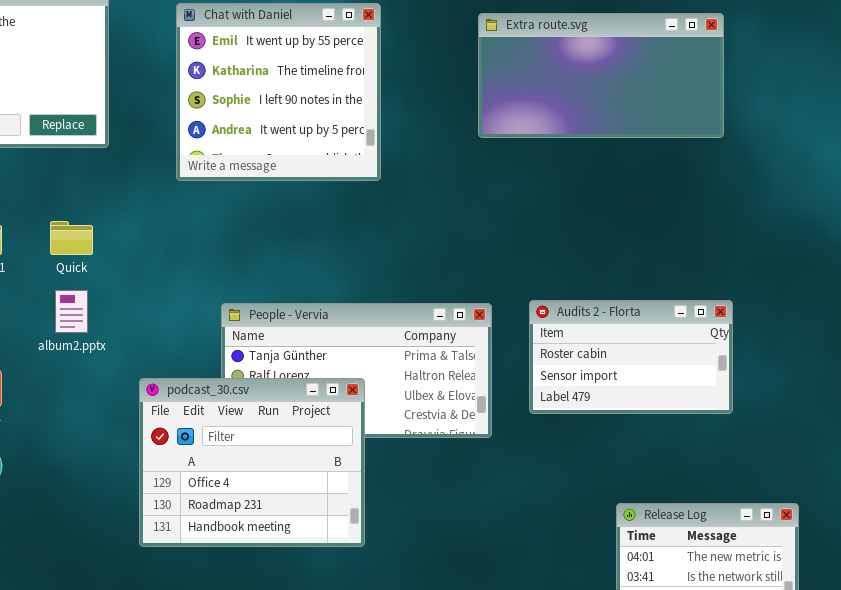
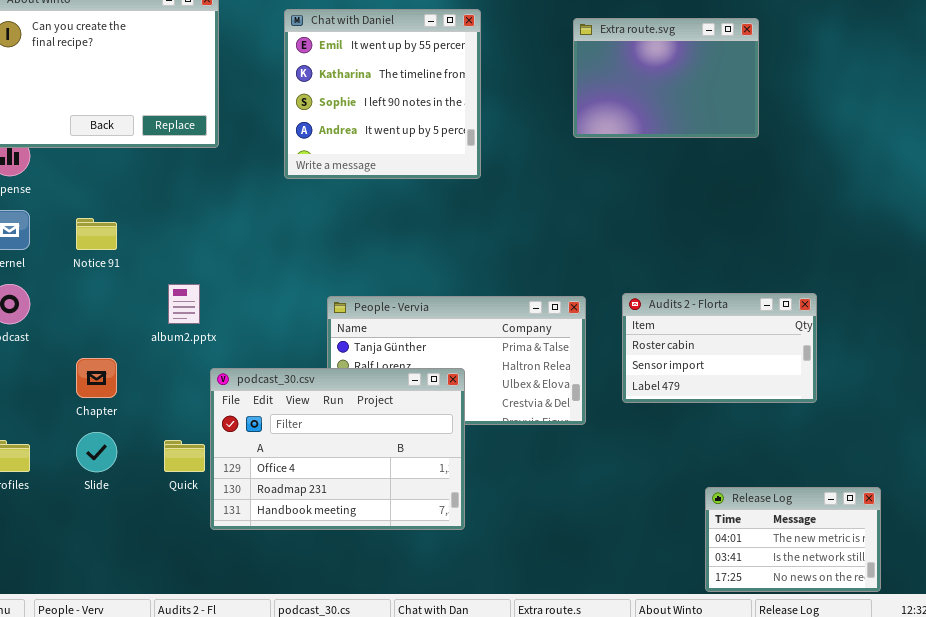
Extra route.svg: [478,13,724,138] -> [573,18,759,138], resized
Quick: [50,221,93,255] -> [164,440,205,472], moved
podcast_30.csv: [139,378,365,547] -> [210,368,465,530], resized

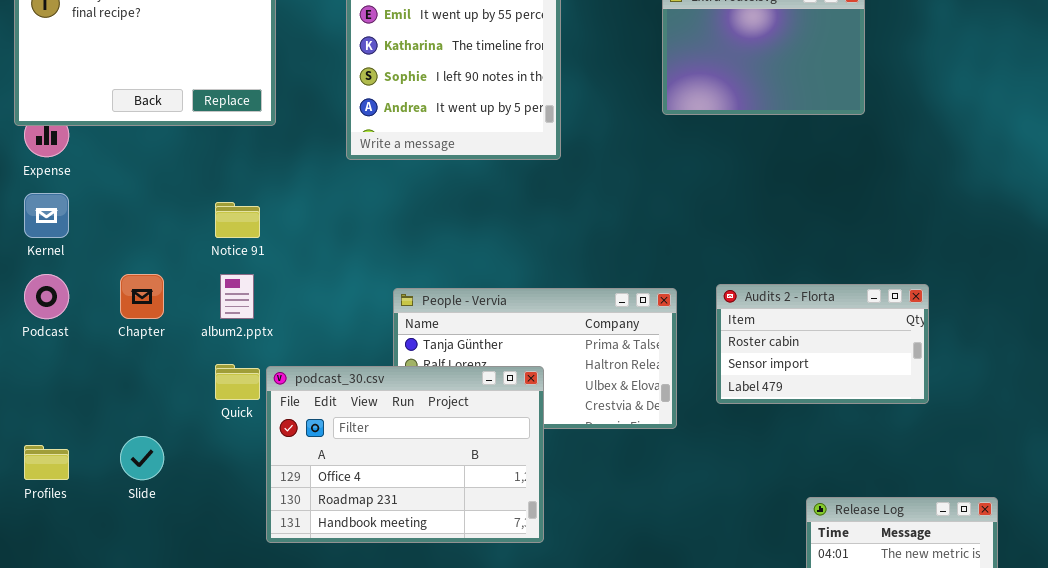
Notice 91: [76,218,117,250] -> [215,202,260,238], moved
Chapter: [76,358,117,398] -> [120,274,164,319], moved
Quick: [164,440,205,472] -> [215,364,260,400], moved

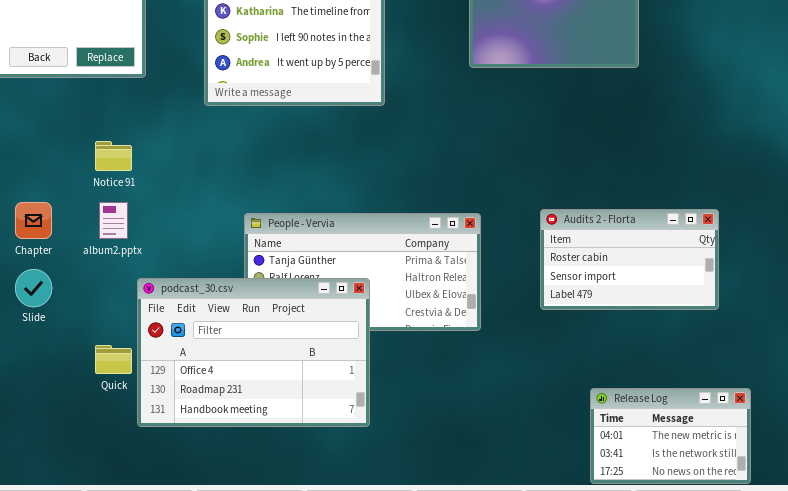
Audits 2 - Florta: [716,284,929,404] -> [540,209,719,310], moved
Quick: [215,364,260,400] -> [95,345,132,374], moved
Slide: [120,436,164,480] -> [15,269,52,307], moved

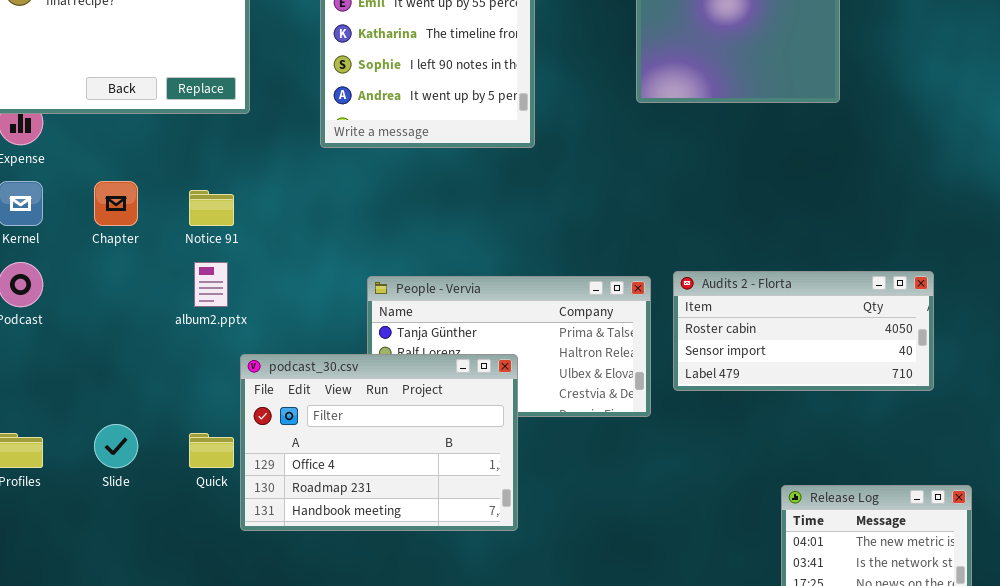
Chapter: [15,202,52,239] -> [94,181,138,226], moved
Audits 2 - Florta: [540,209,719,310] -> [673,271,934,391], resized
Slide: [15,269,52,307] -> [94,424,138,468], moved

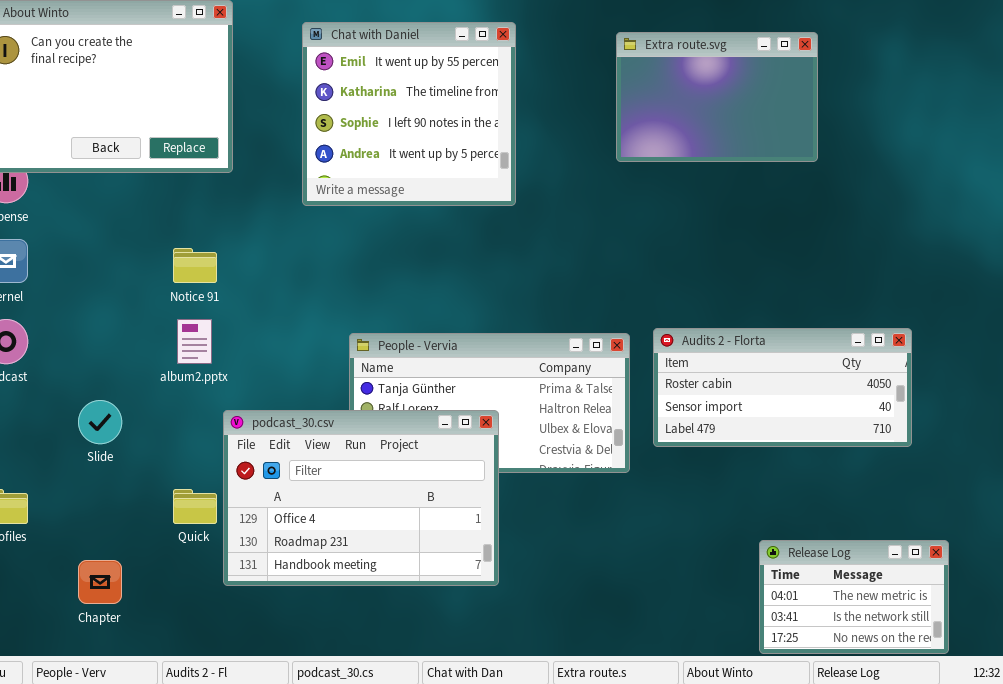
Chapter: [94,181,138,226] -> [78,560,122,604], moved
Slide: [94,424,138,468] -> [78,400,122,444], moved

